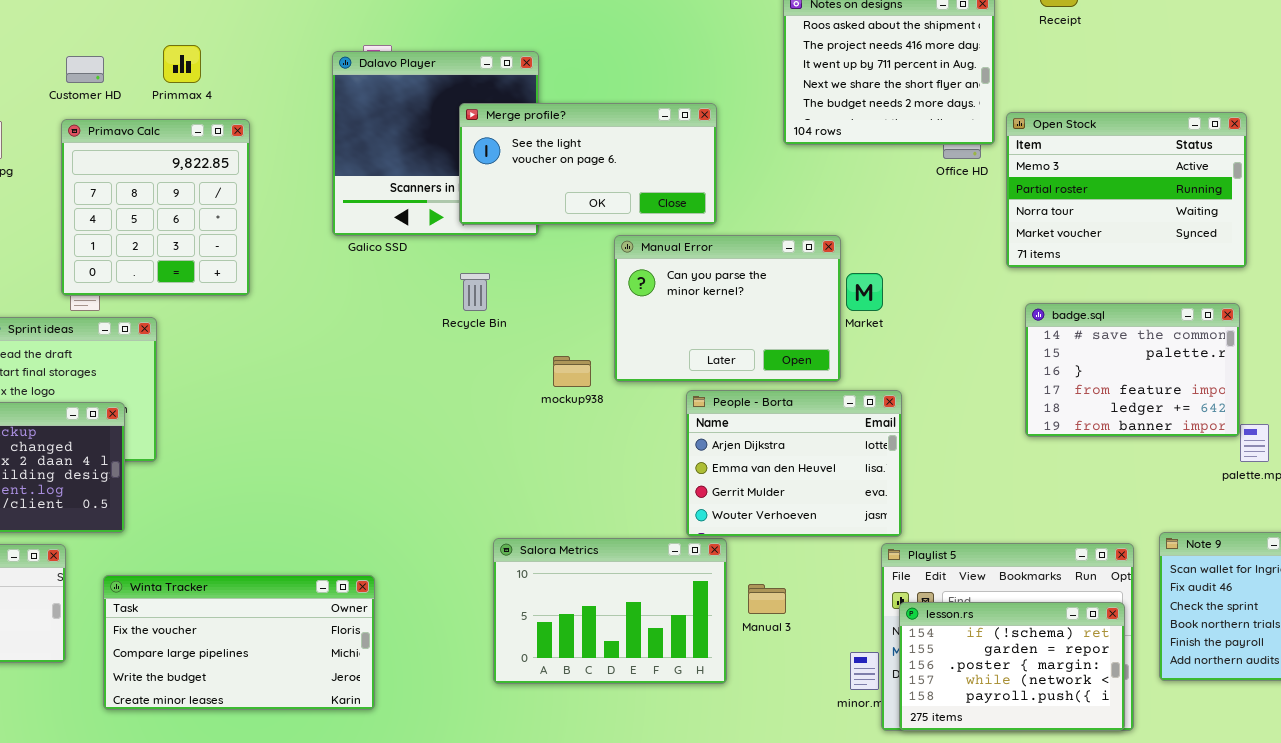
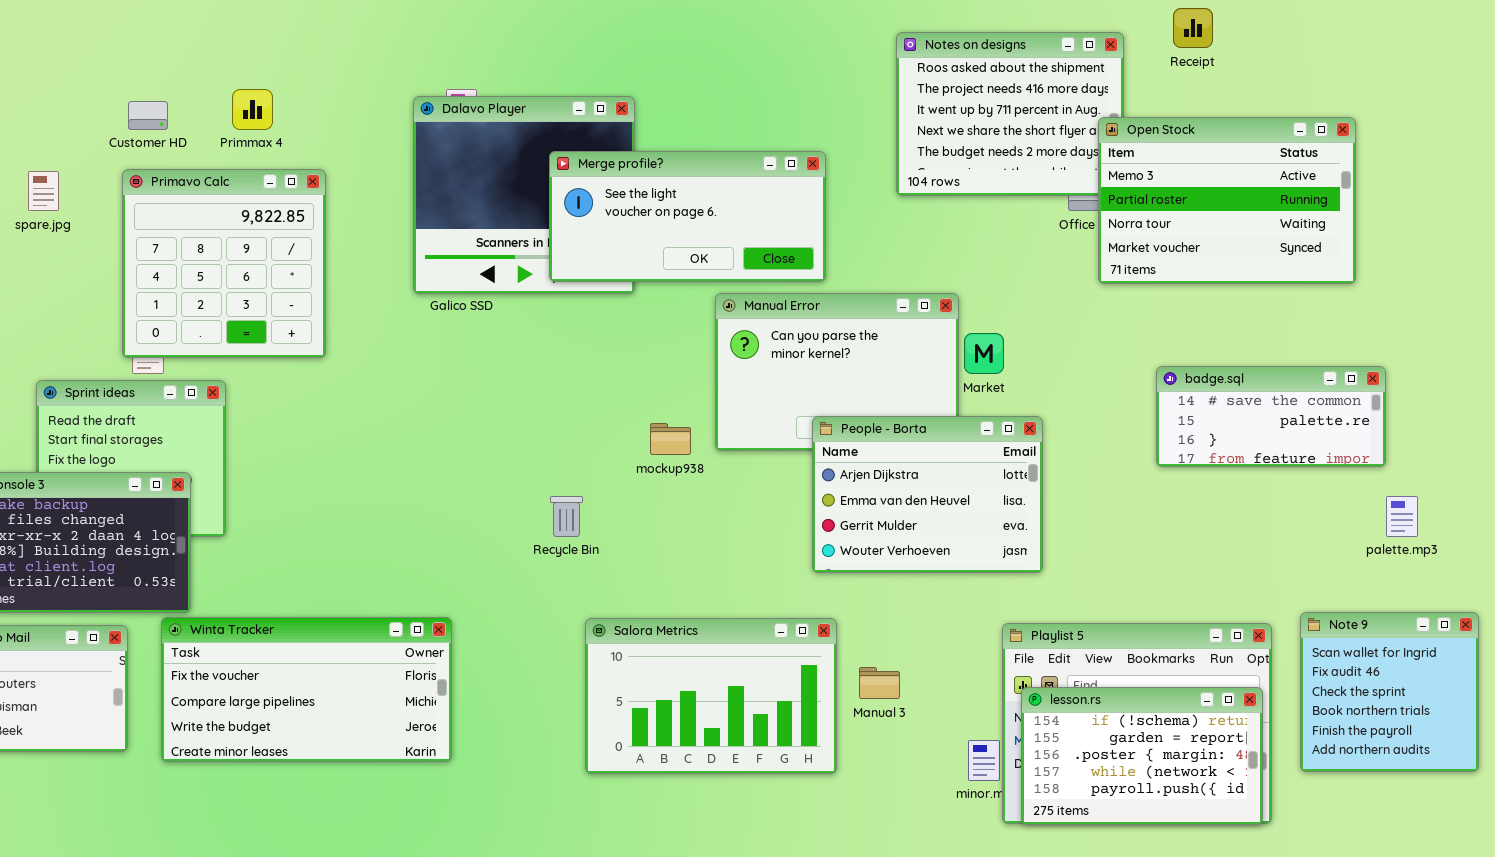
Open Stock: [1006,112,1247,268] -> [1098,117,1356,284], moved
Recycle Bin: [460,273,490,311] -> [550,496,583,537], moved
badge.sql: [1025,303,1240,437] -> [1156,366,1386,467], resized
People - Borta: [686,390,902,537] -> [812,416,1043,573], moved
Winta Tracker: [103,575,375,710] -> [161,617,452,762], moved

